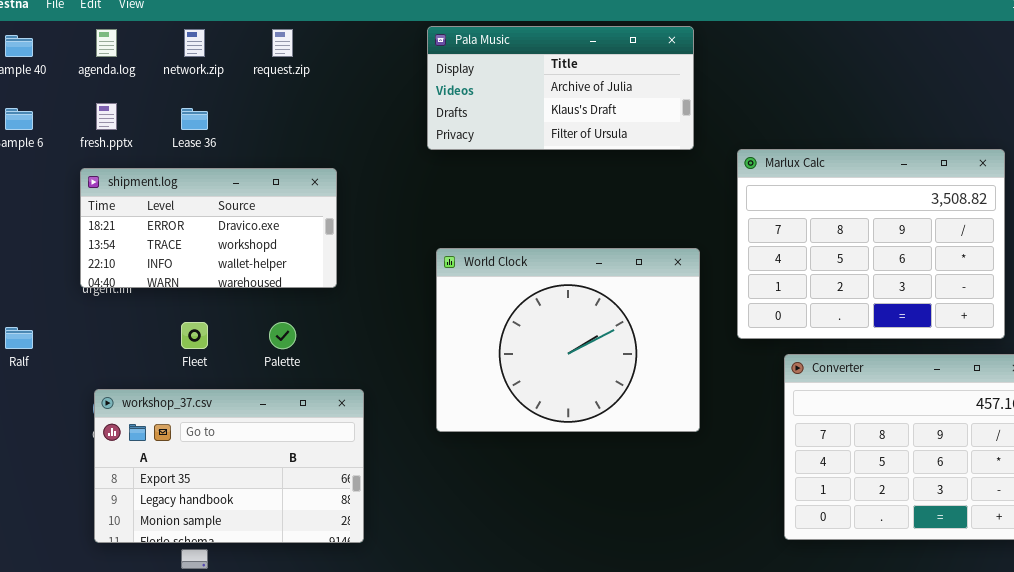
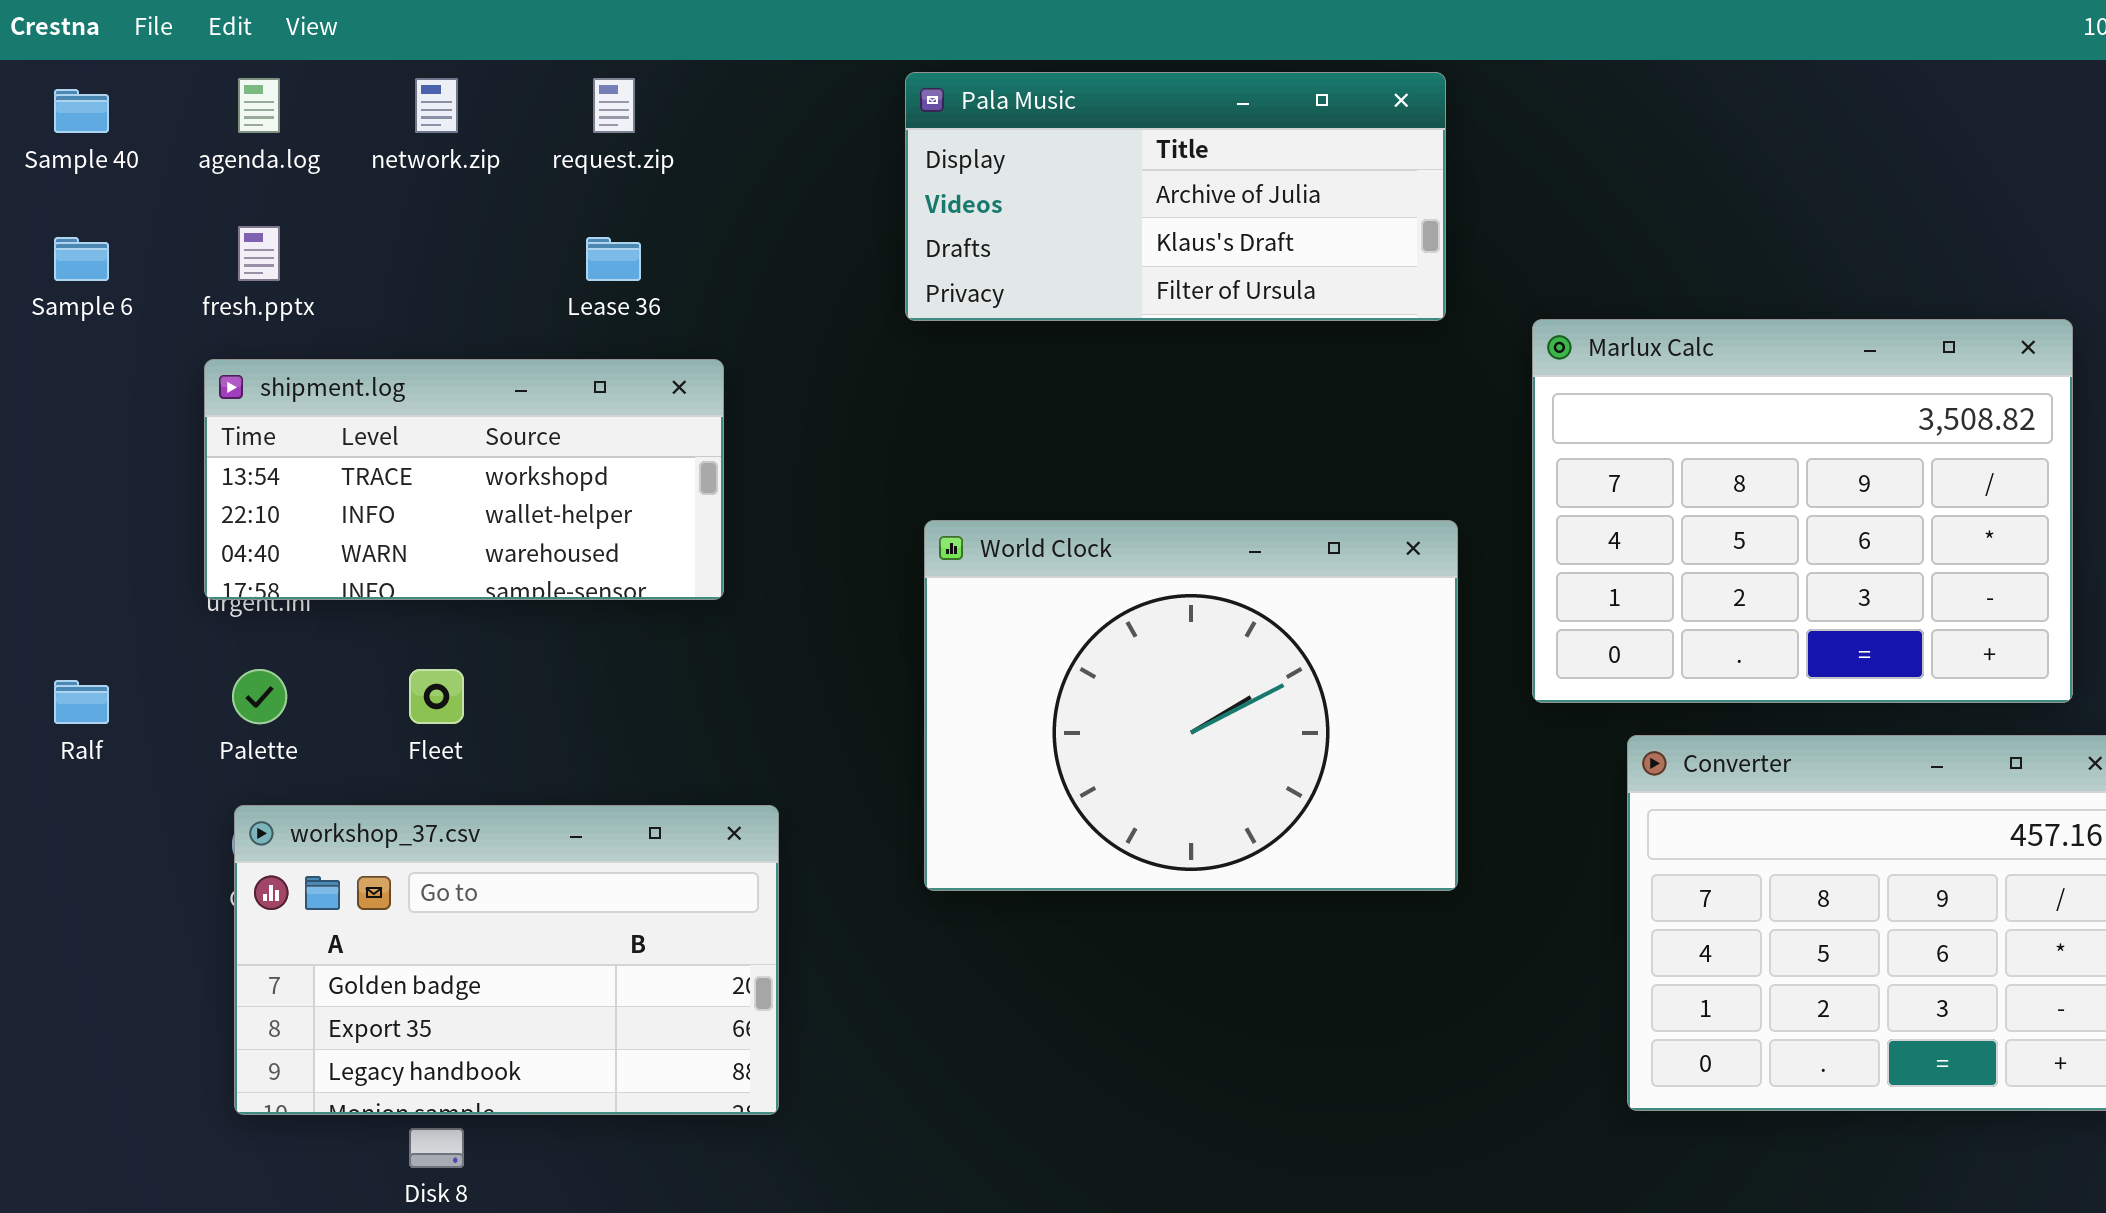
Lease 36: [181,108,208,130] -> [586,237,641,281], moved
shipment.log: [80,168,337,288] -> [204,359,724,600], scrolled down 1 row
Palette: [269,322,296,349] -> [232,669,287,724], moved
workshop_37.csv: [94,389,364,543] -> [234,805,779,1115], scrolled up 1 row

